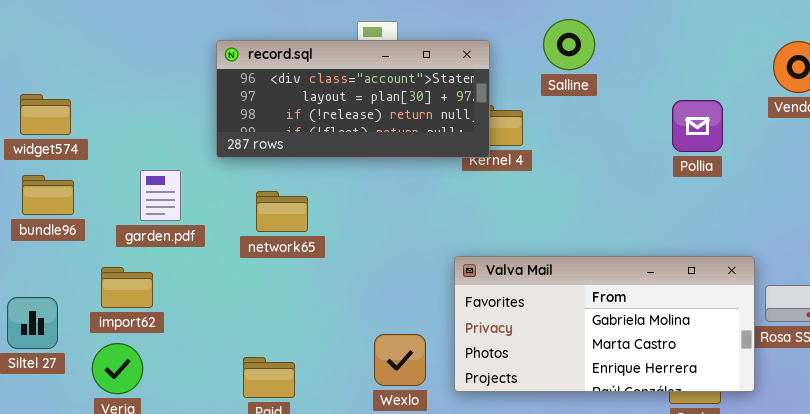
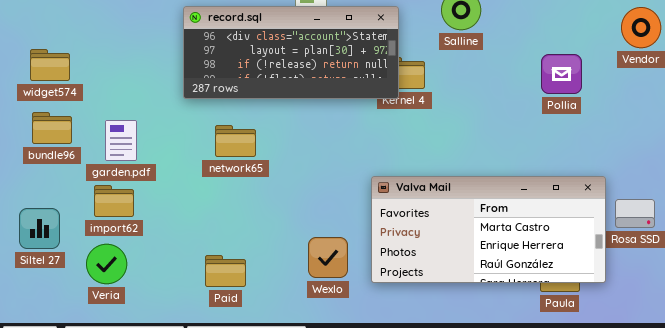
garden.pdf: [140,170,181,221] -> [105,120,137,161], moved
Valva Mail: [454,256,755,392] -> [371,176,606,283], scrolled down 1 row

